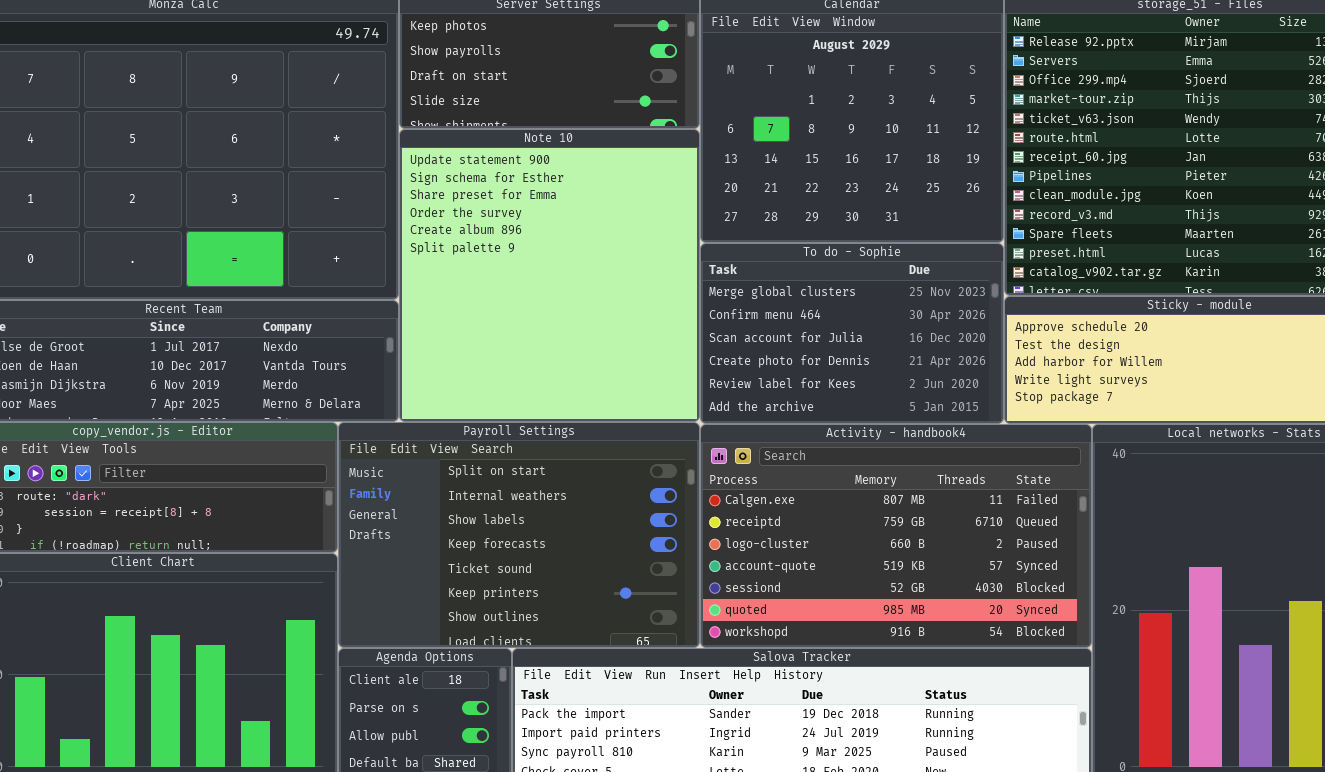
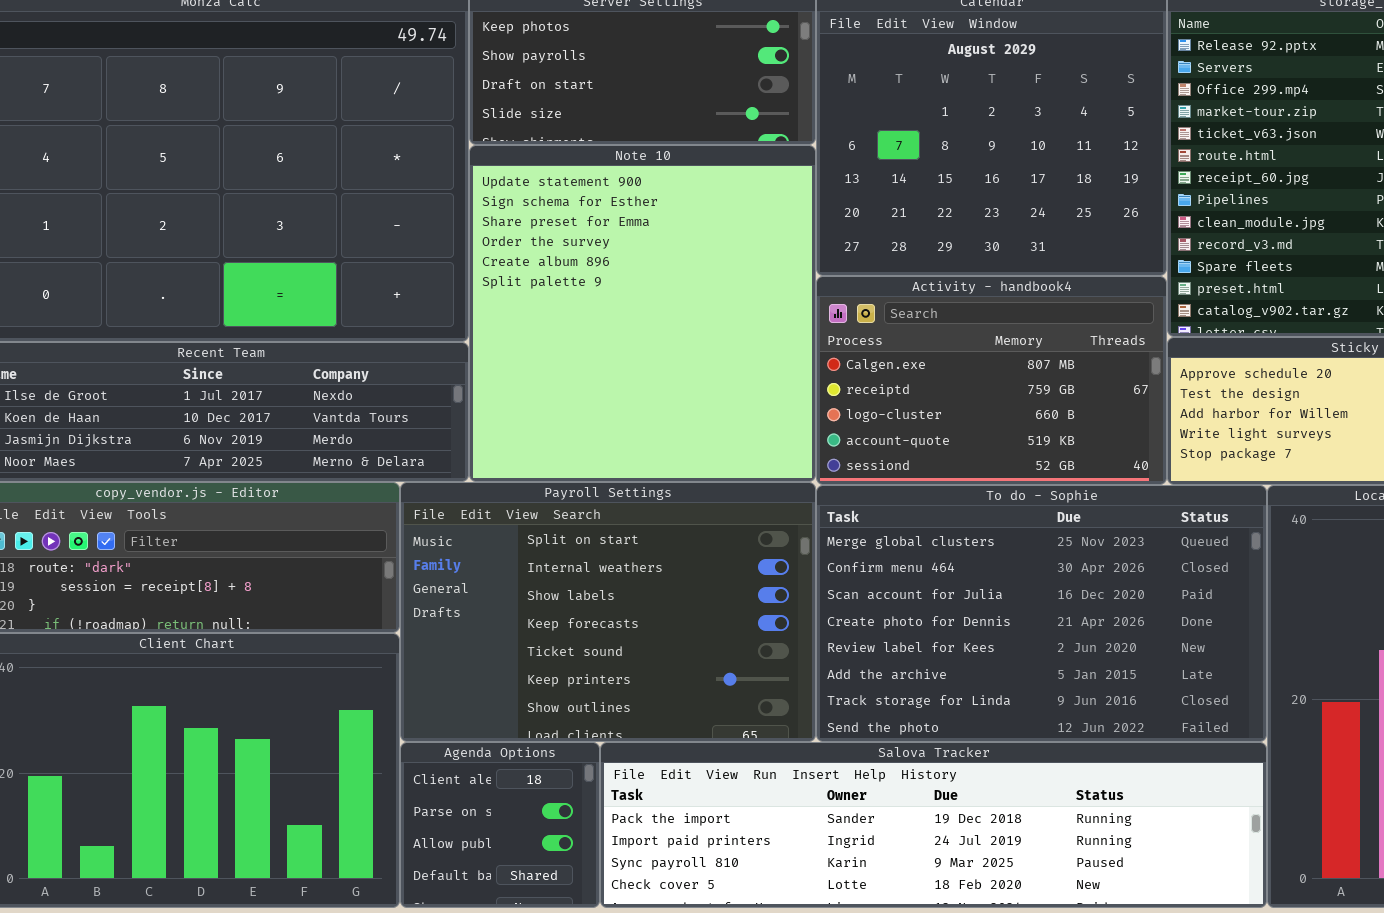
To do - Sophie: [700,243,1004,424] -> [816,485,1267,742], moved, resized
Activity - handbook4: [700,424,1092,648] -> [816,276,1167,485], moved, resized

